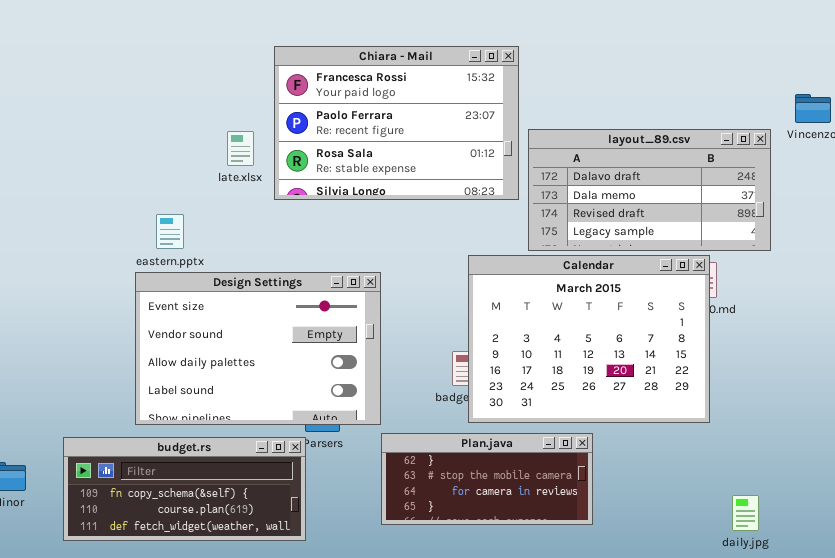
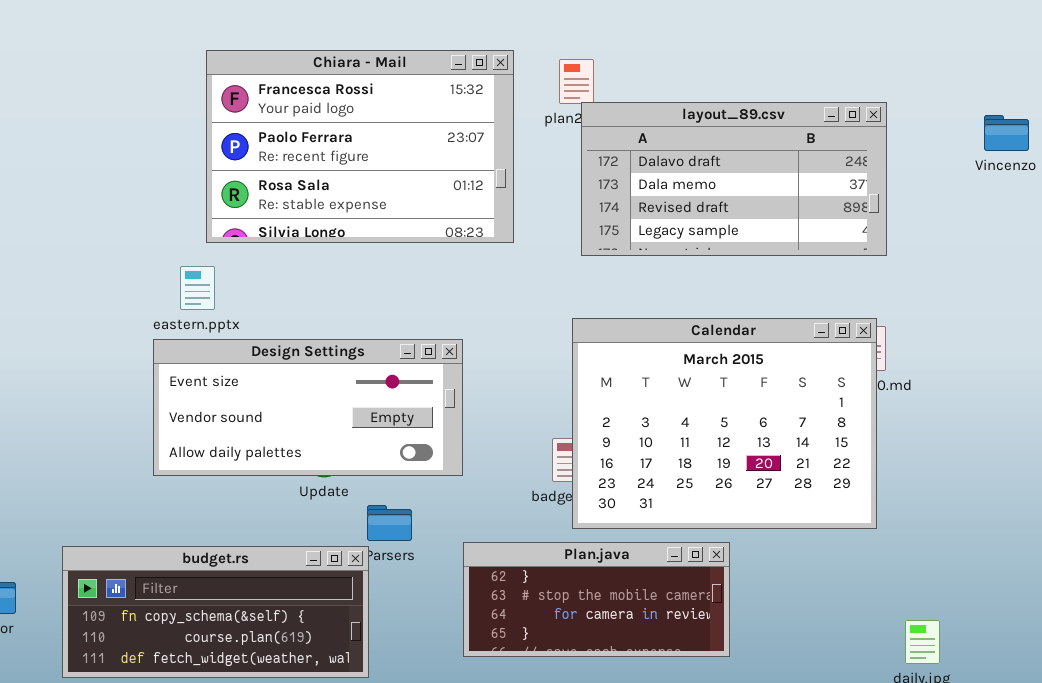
Chiara - Mail: [274,46,519,200] -> [206,50,514,243], moved
layout_89.csv: [528,129,771,251] -> [581,102,887,256], moved
Design Settings: [135,272,381,425] -> [153,339,463,476], resized

